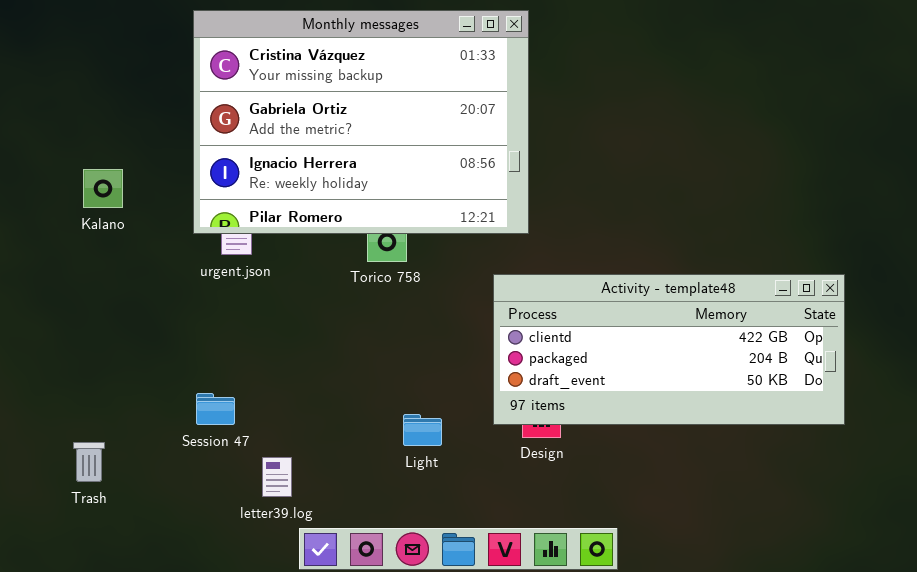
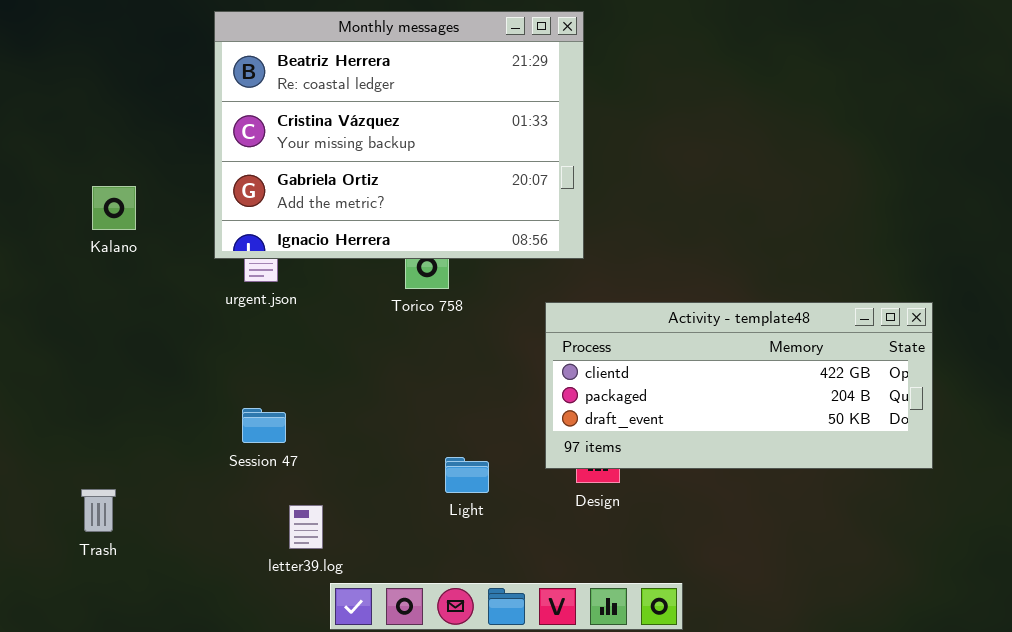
Monthly messages: [193,10,529,234] -> [214,11,584,259], scrolled up 1 row
Session 47: [196,393,235,425] -> [242,408,286,443], moved

